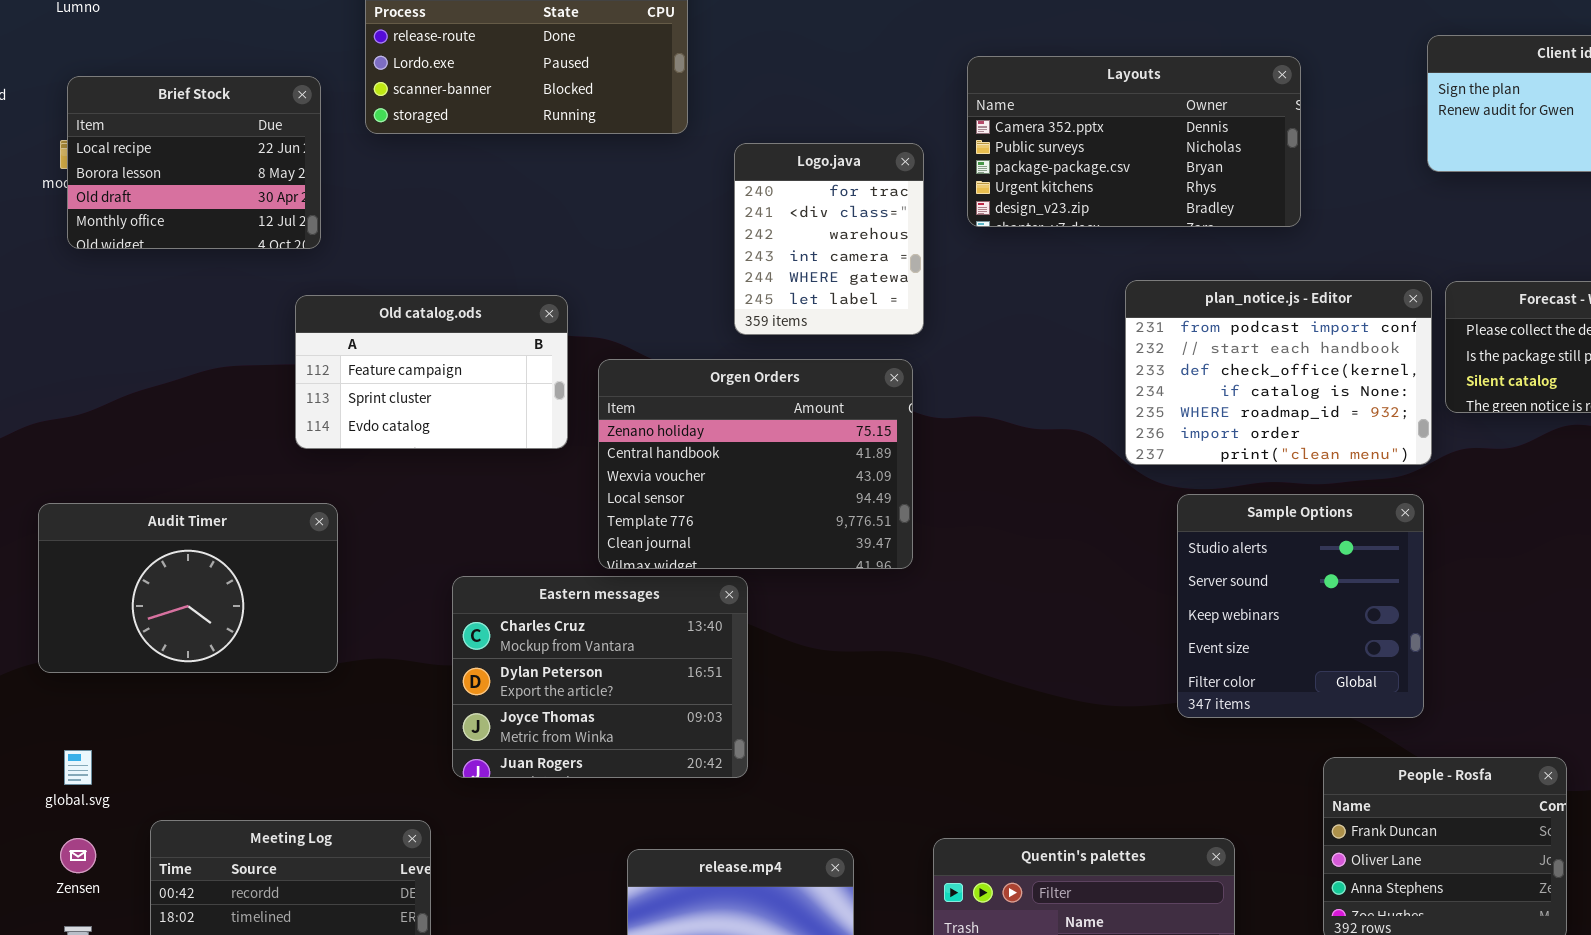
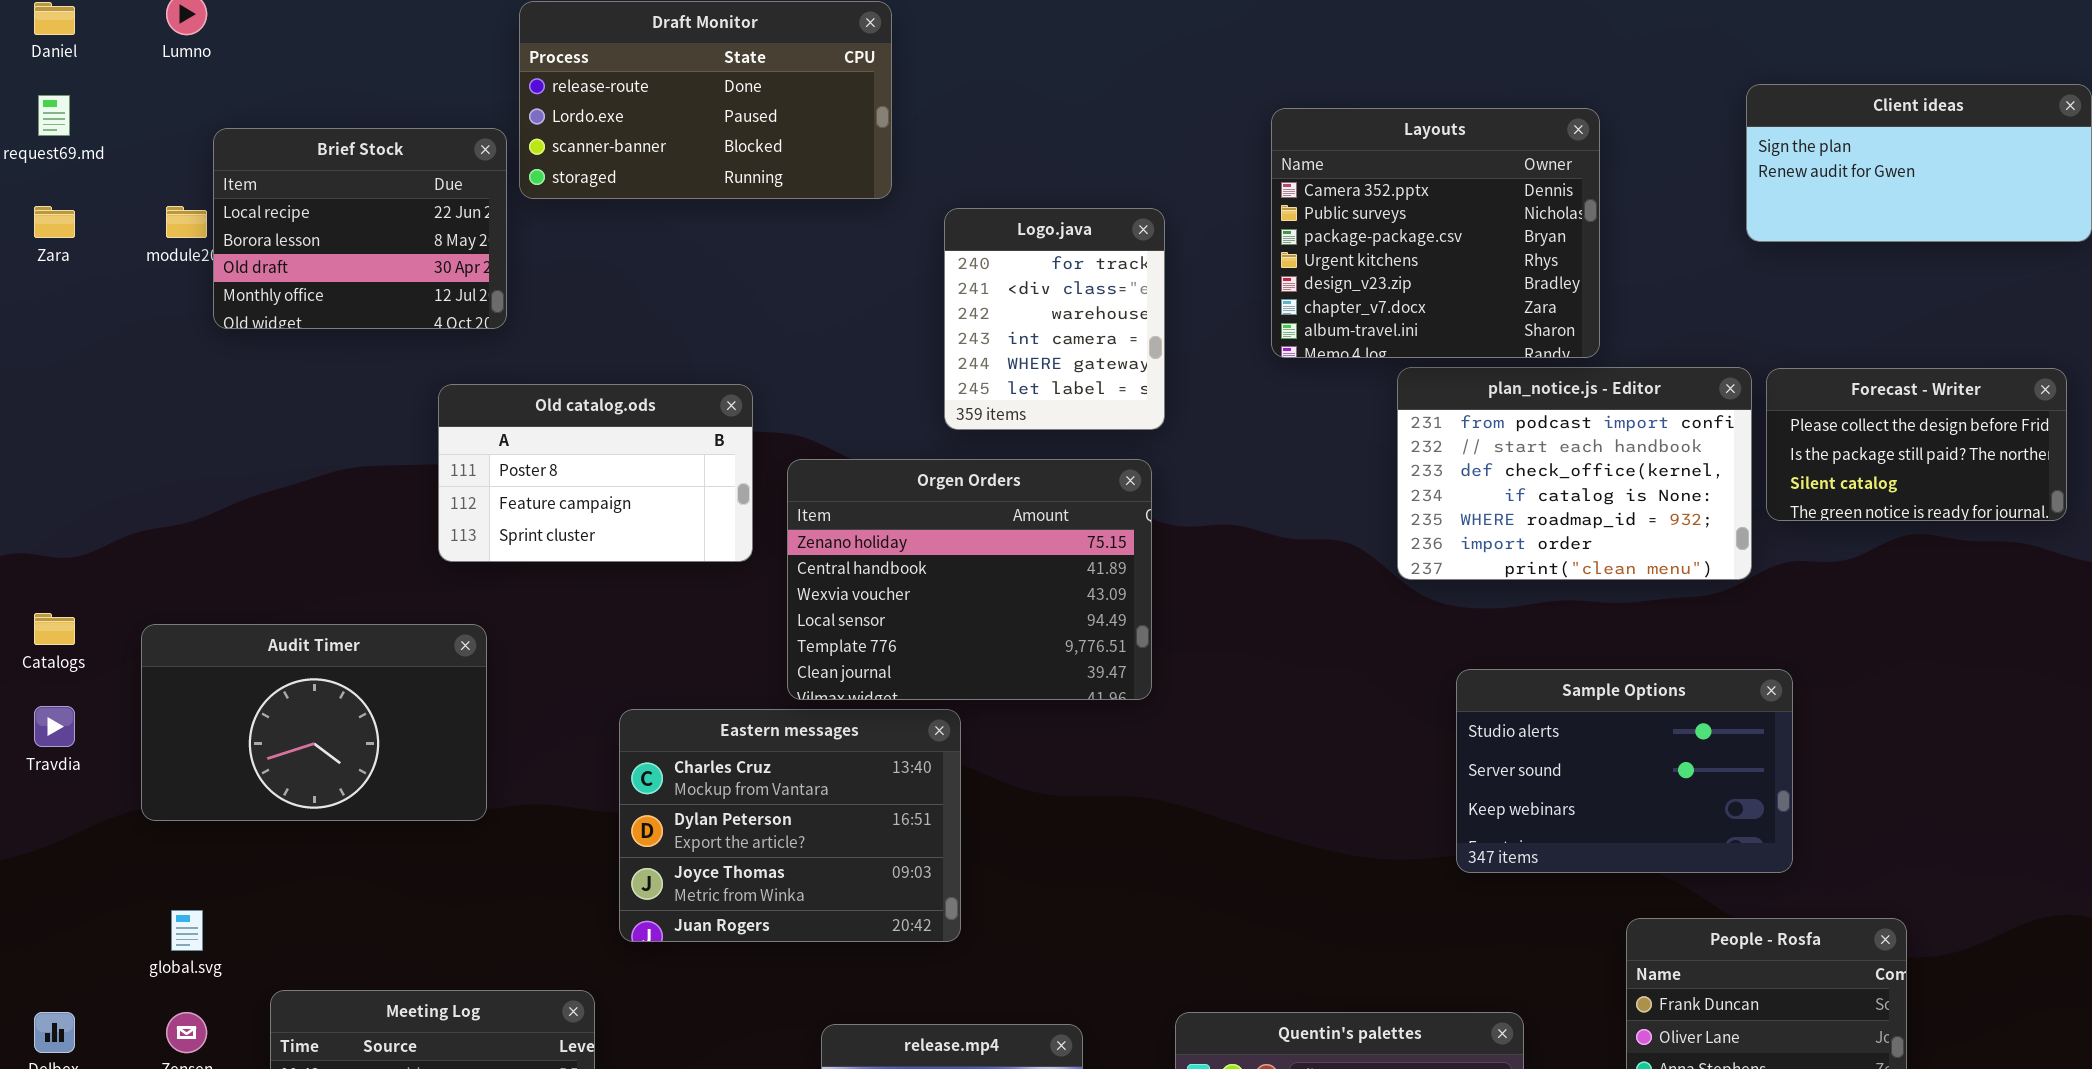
Layouts: [967,56,1301,227] -> [1271,108,1600,358], resized
Brief Stock: [67,76,321,249] -> [213,128,507,329], moved
Old catalog.ods: [295,295,568,449] -> [438,384,753,562], scrolled up 1 row
Sample Options: [1177,494,1424,718] -> [1456,669,1793,873], resized

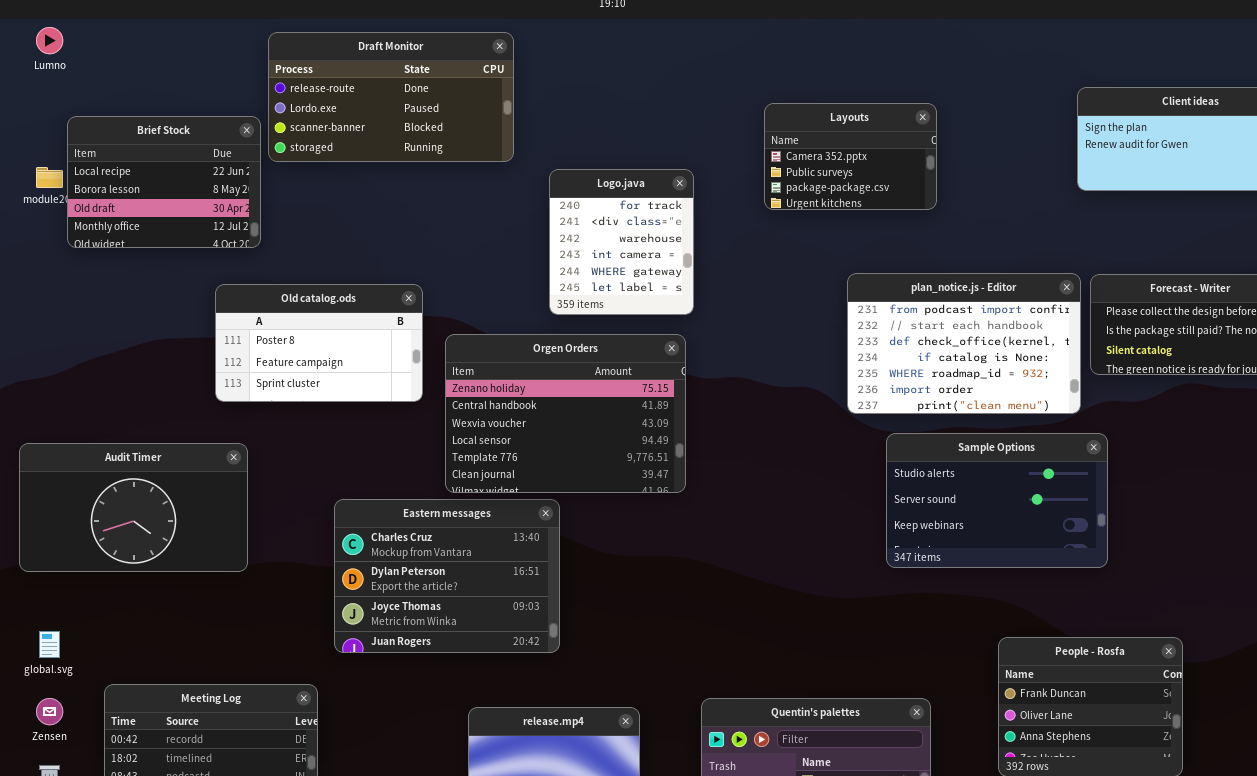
Layouts: [1271,108,1600,358] -> [764,103,937,210], resized
Sample Options: [1456,669,1793,873] -> [886,433,1108,568], moved

